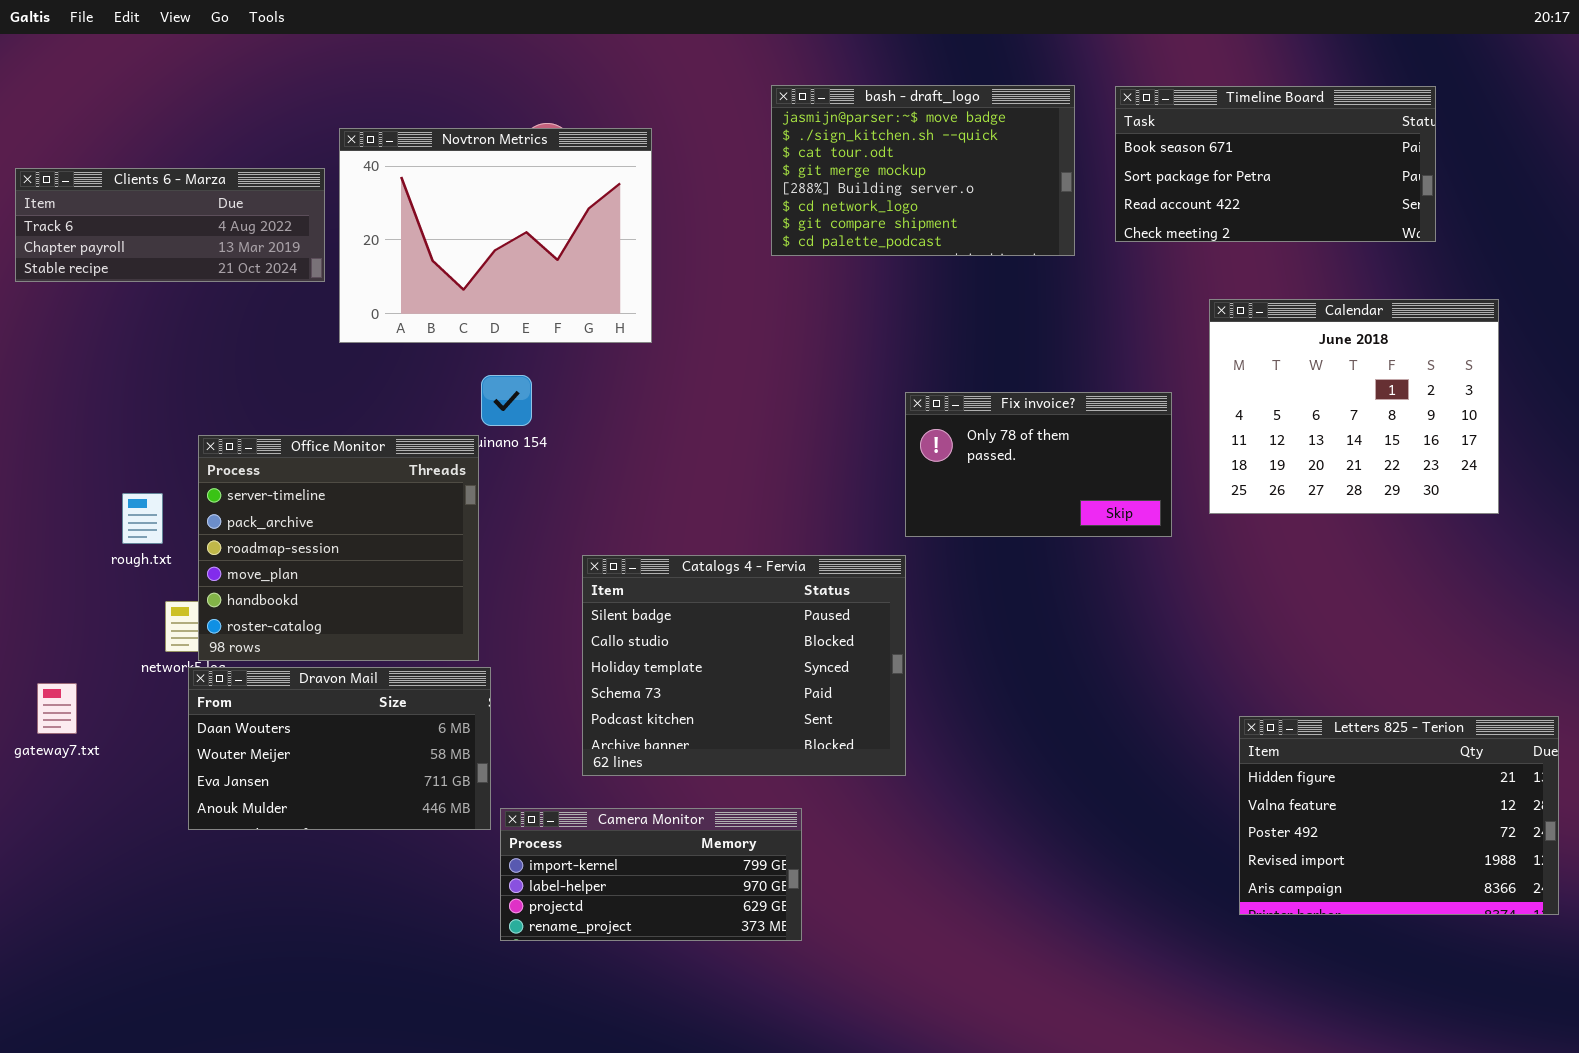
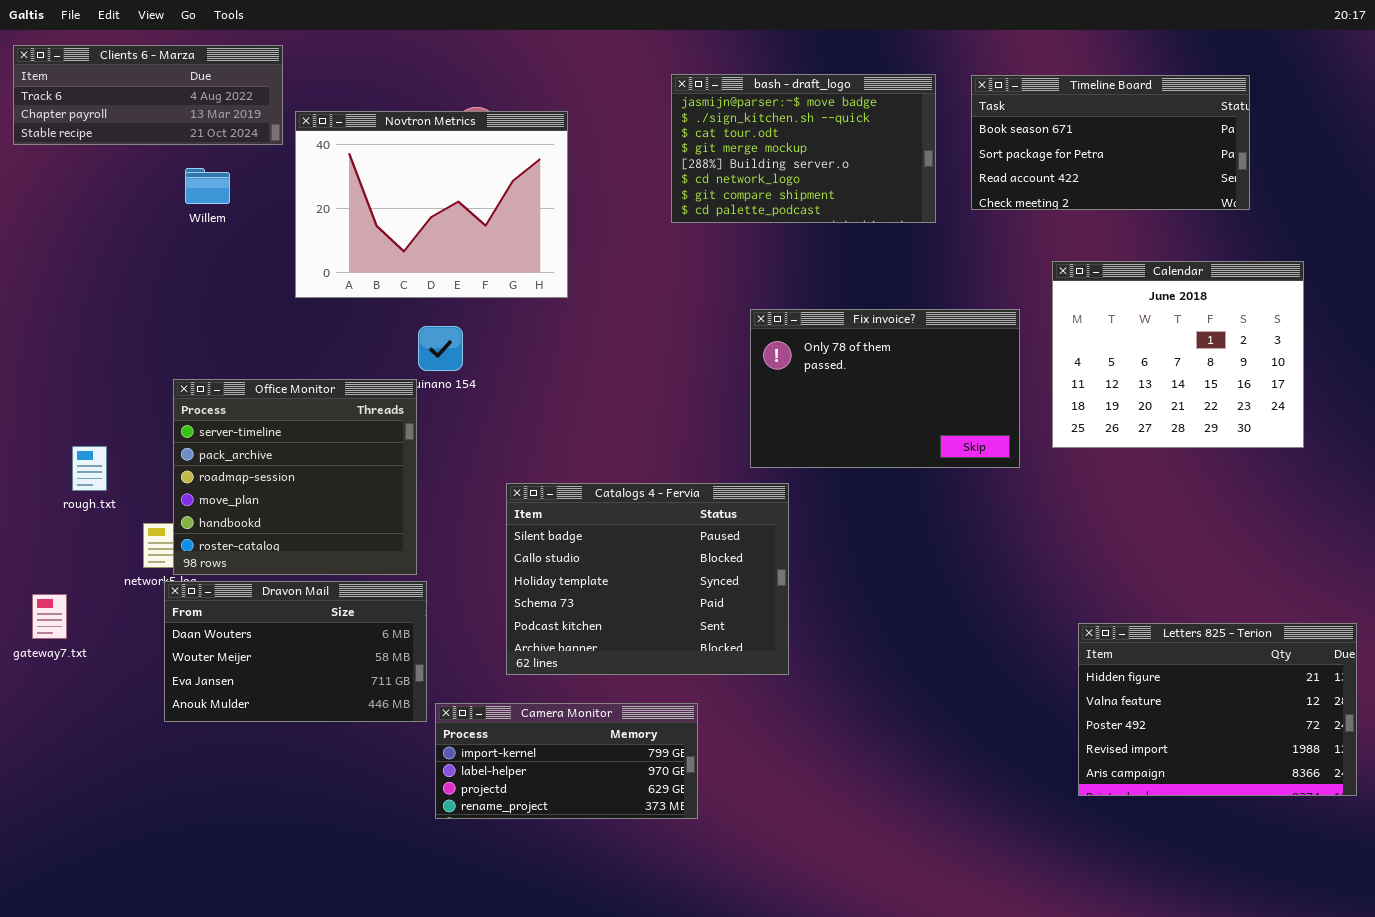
Clients 6 - Marza: [15,168,325,282] -> [13,45,283,145], moved
Fix invoice?: [905,392,1172,537] -> [750,309,1020,468], resized
rough.txt: [122,493,163,544] -> [72,446,107,491], moved

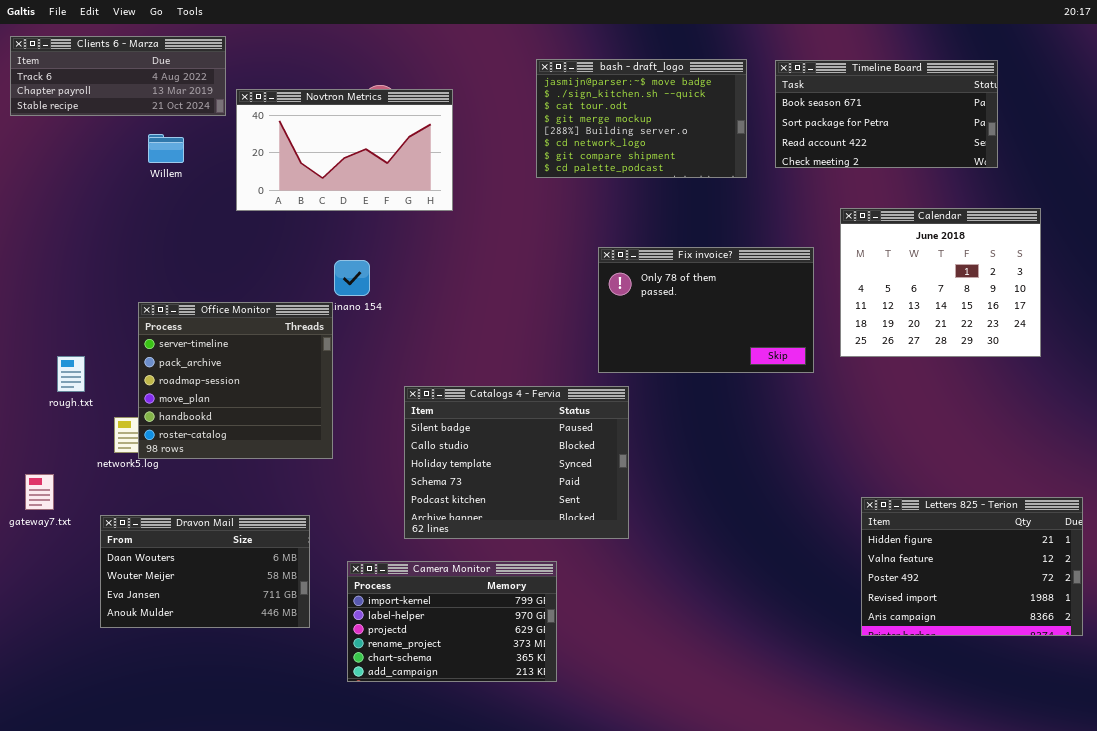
Novtron Metrics: [295,111,568,298] -> [236,89,453,211], resized
Dravon Mail: [164,581,427,722] -> [100,515,310,628], moved
Camera Monitor: [435,703,698,819] -> [347,561,557,682], resized

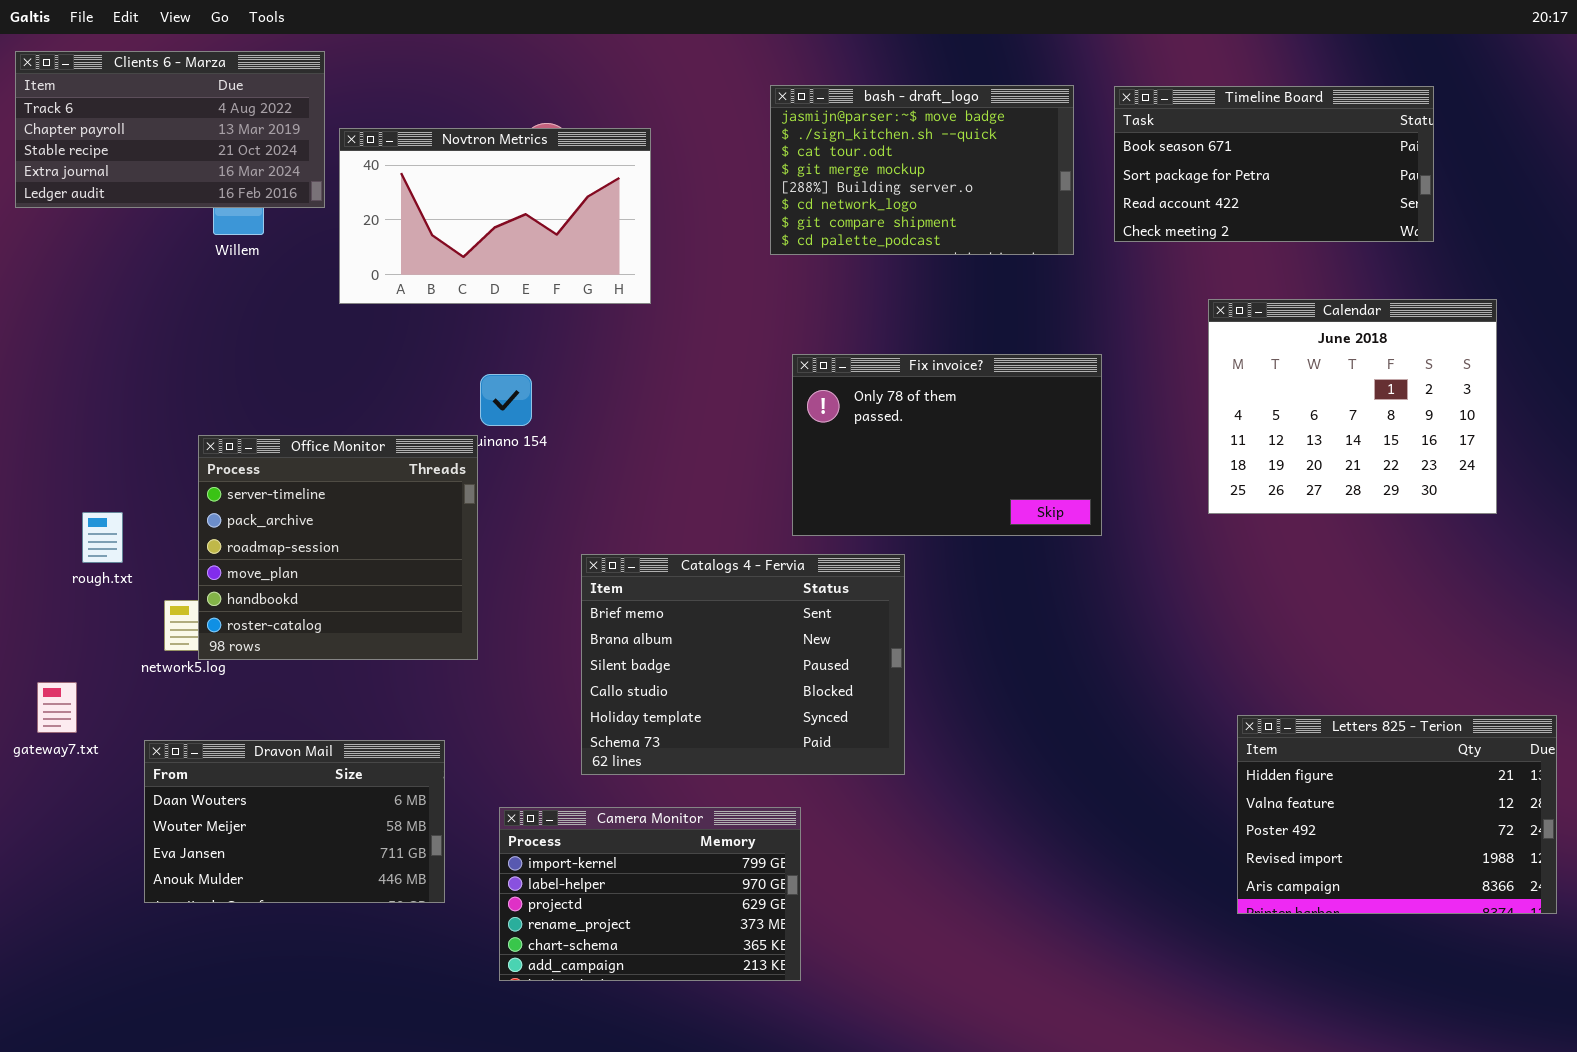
Clients 6 - Marza: [10,36,226,116] -> [15,51,325,208], resized
Fix invoice?: [598,247,814,373] -> [792,354,1102,536], moved
Catalogs 4 - Fervia: [404,386,629,539] -> [581,554,905,775], scrolled up 2 rows

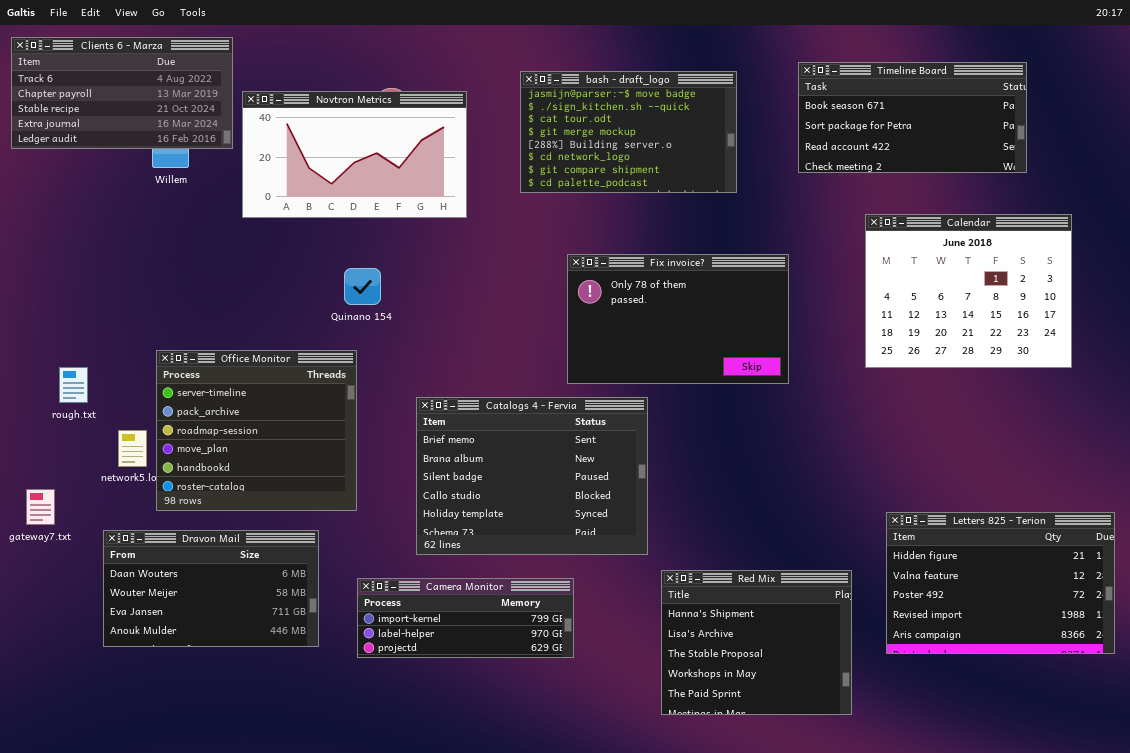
bash - draft_logo: [770,85,1074,255] -> [520,71,737,193], moved
Office Monitor: [198,435,478,660] -> [156,350,357,511], moved
Red Mix: none -> [661,570,852,715], opened
Camera Monitor: [499,807,801,981] -> [357,578,574,658], resized

